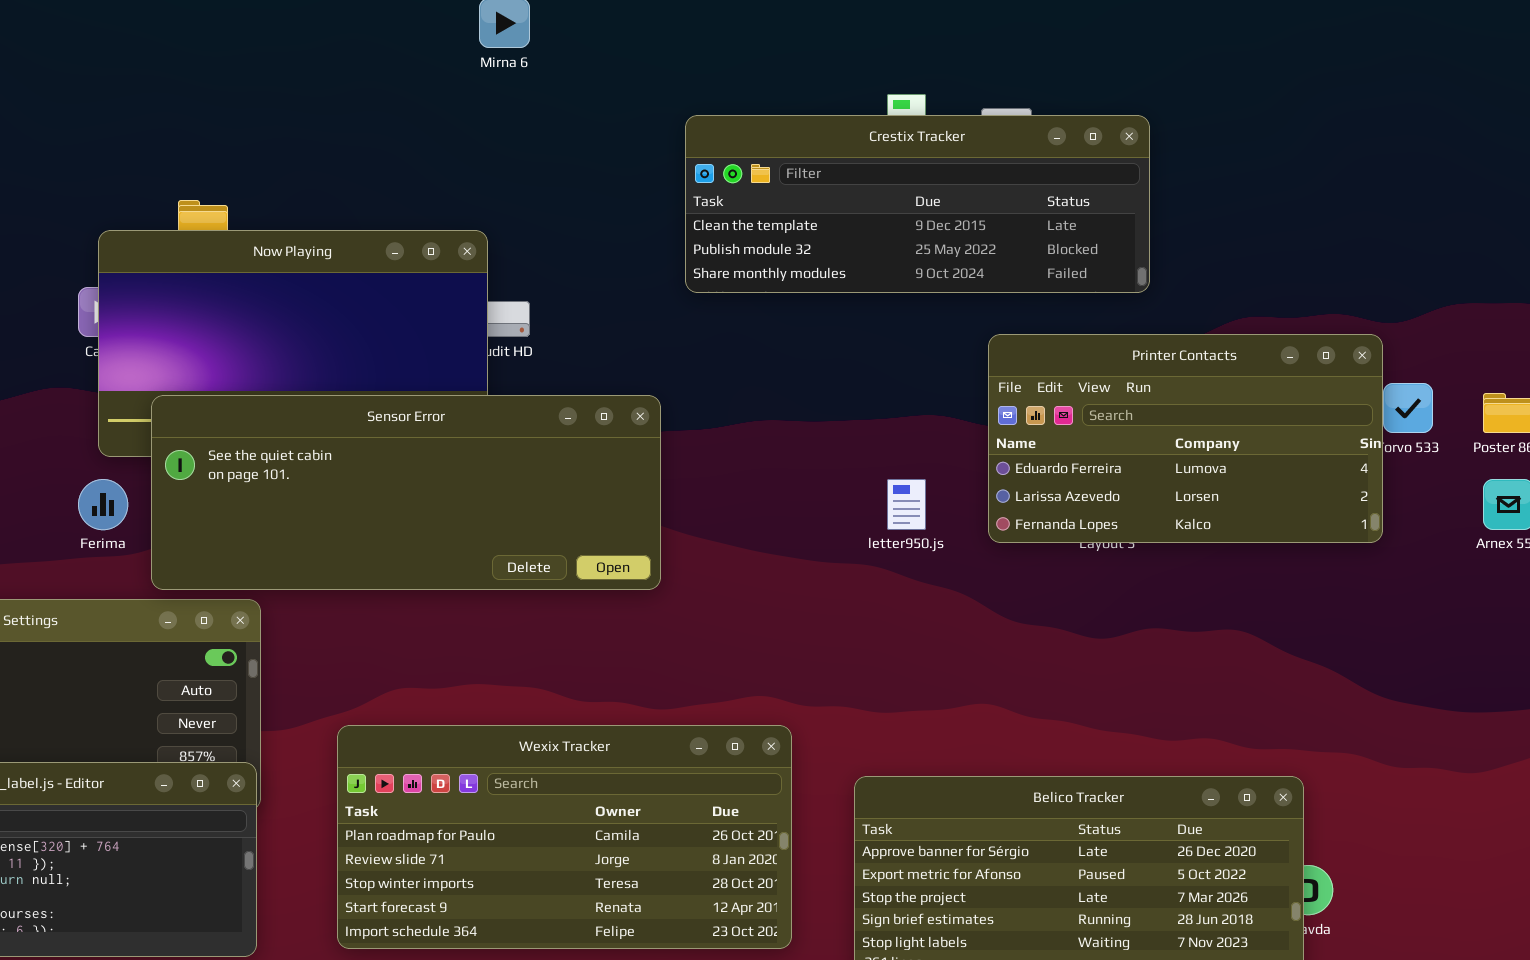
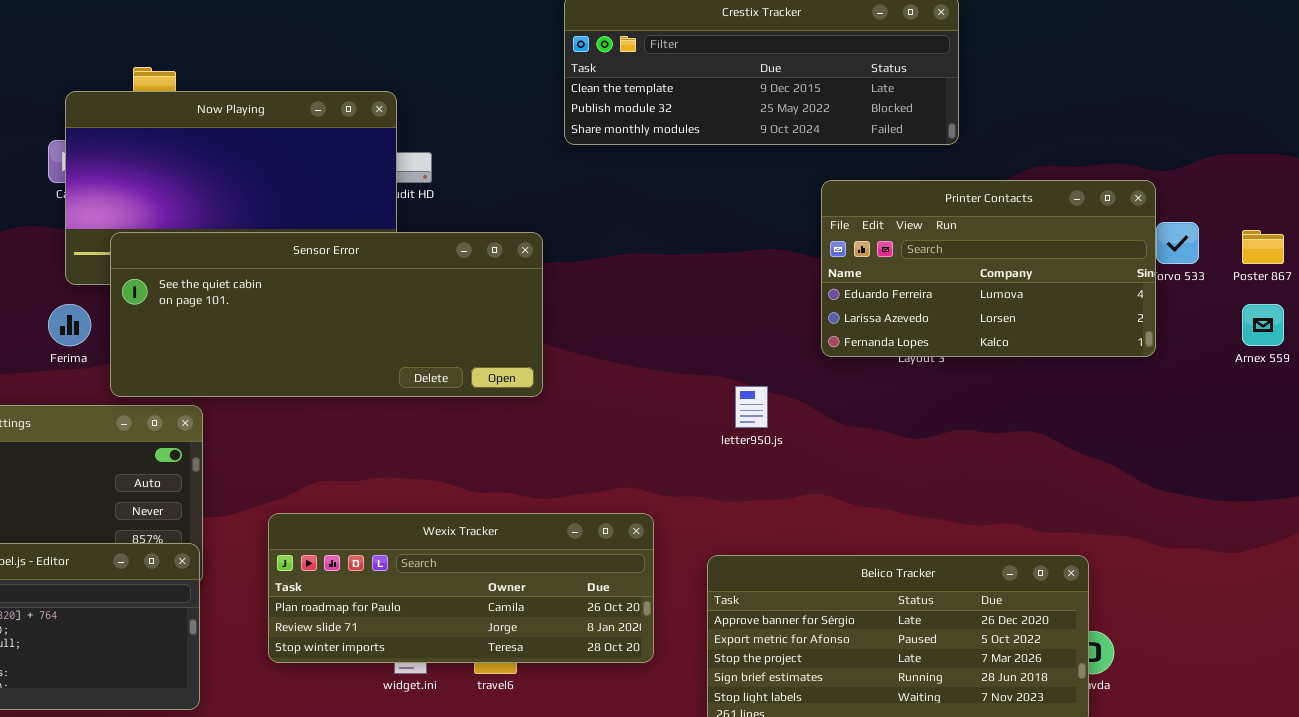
letter950.js: [887,479,926,530] -> [735,386,768,428], moved
Wexix Tracker: [337,725,792,949] -> [268,513,654,663], resized

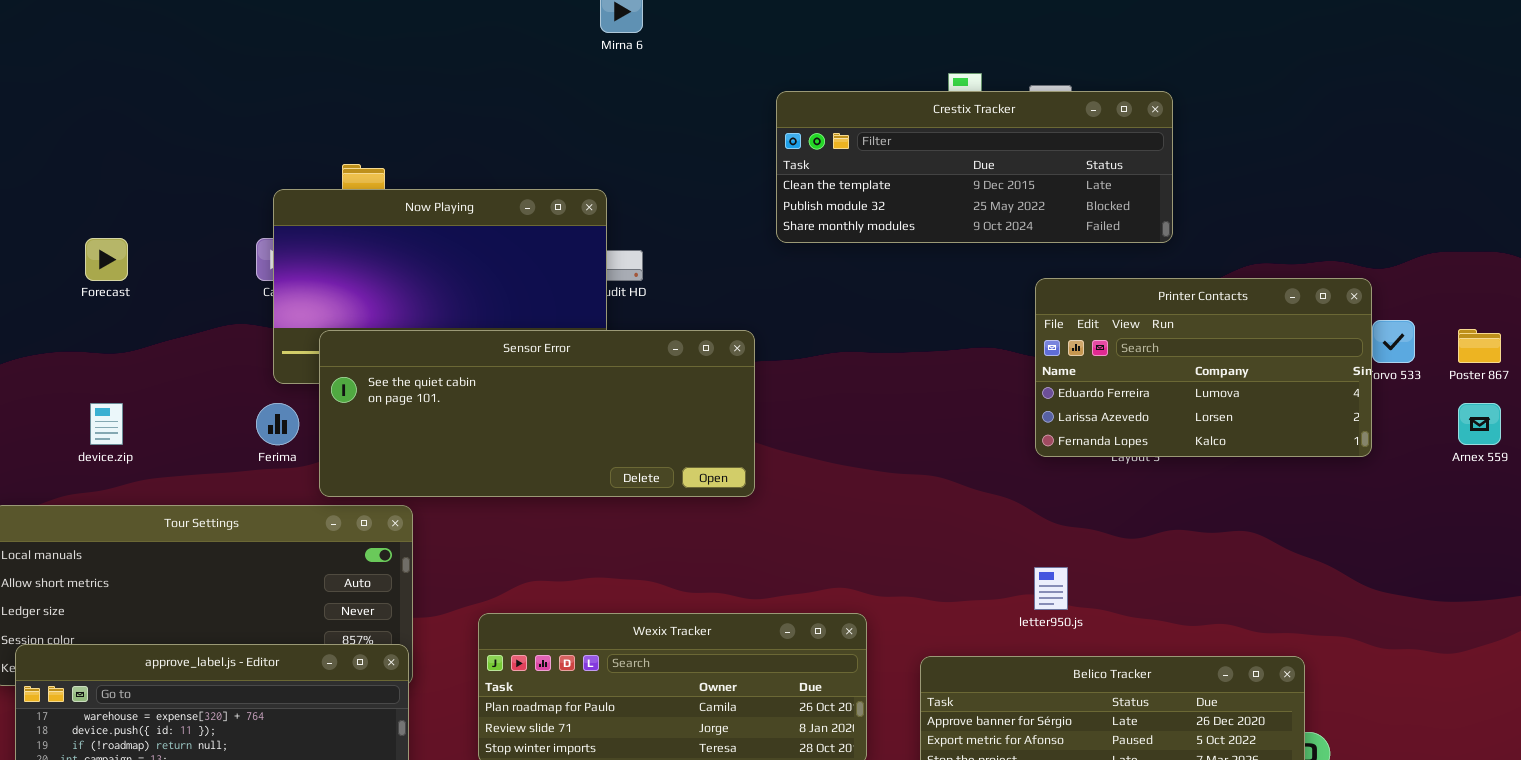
letter950.js: [735,386,768,428] -> [1034,567,1068,610], moved

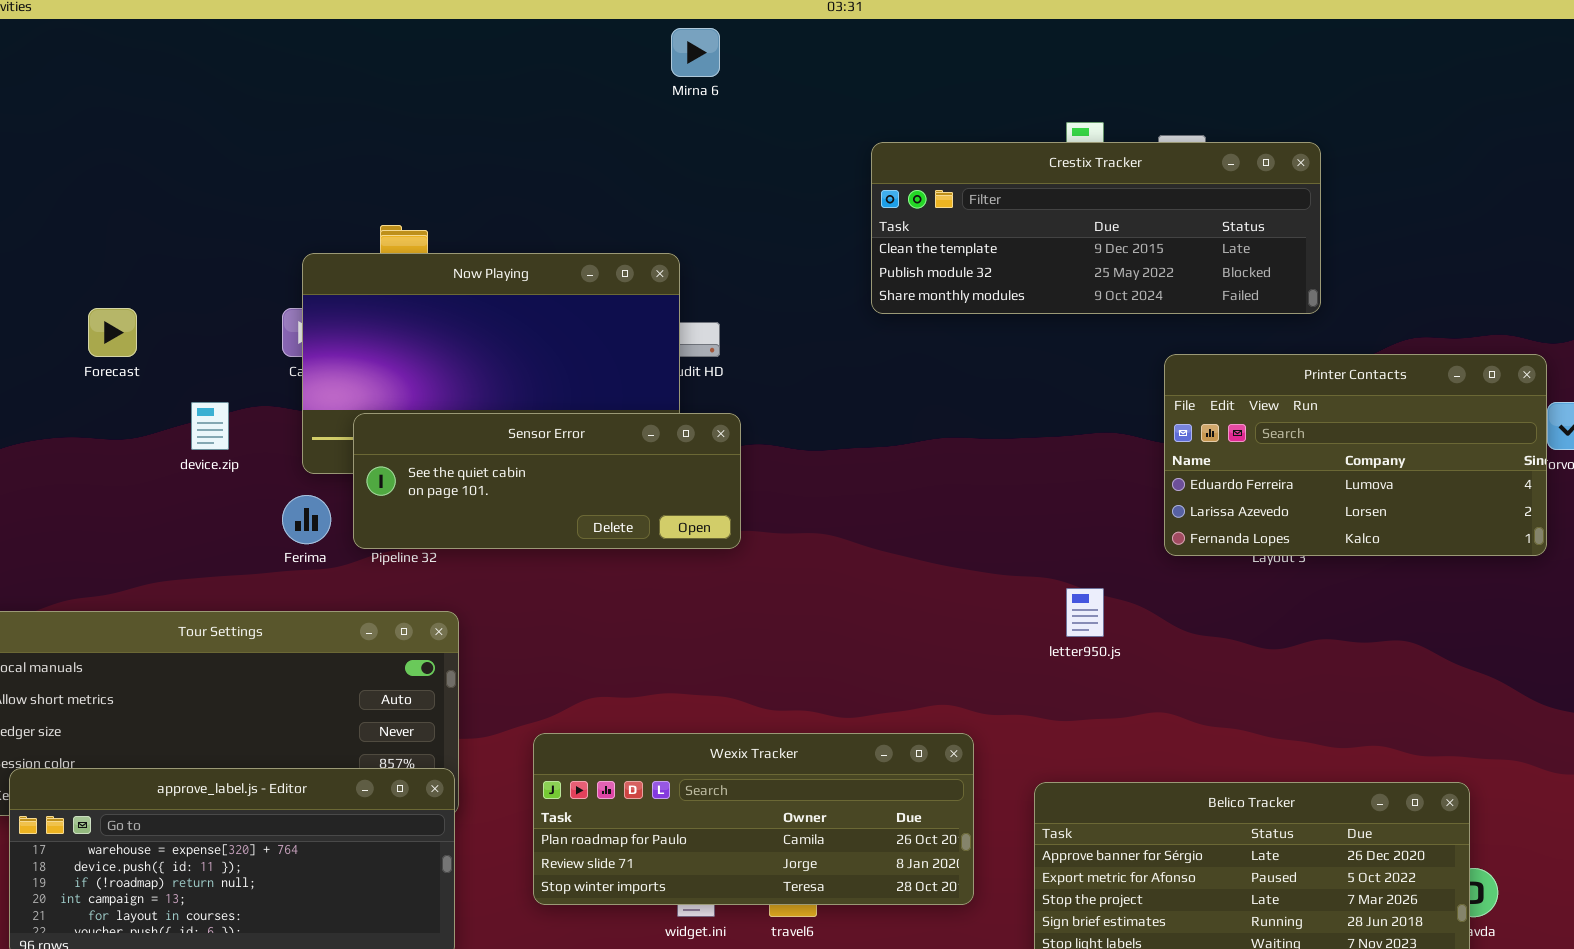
Sensor Error: [319,330,755,497] -> [353,413,741,549], resized
device.zip: [90,403,123,445] -> [191,402,229,450], moved
letter950.js: [1034,567,1068,610] -> [1066,588,1104,637], moved

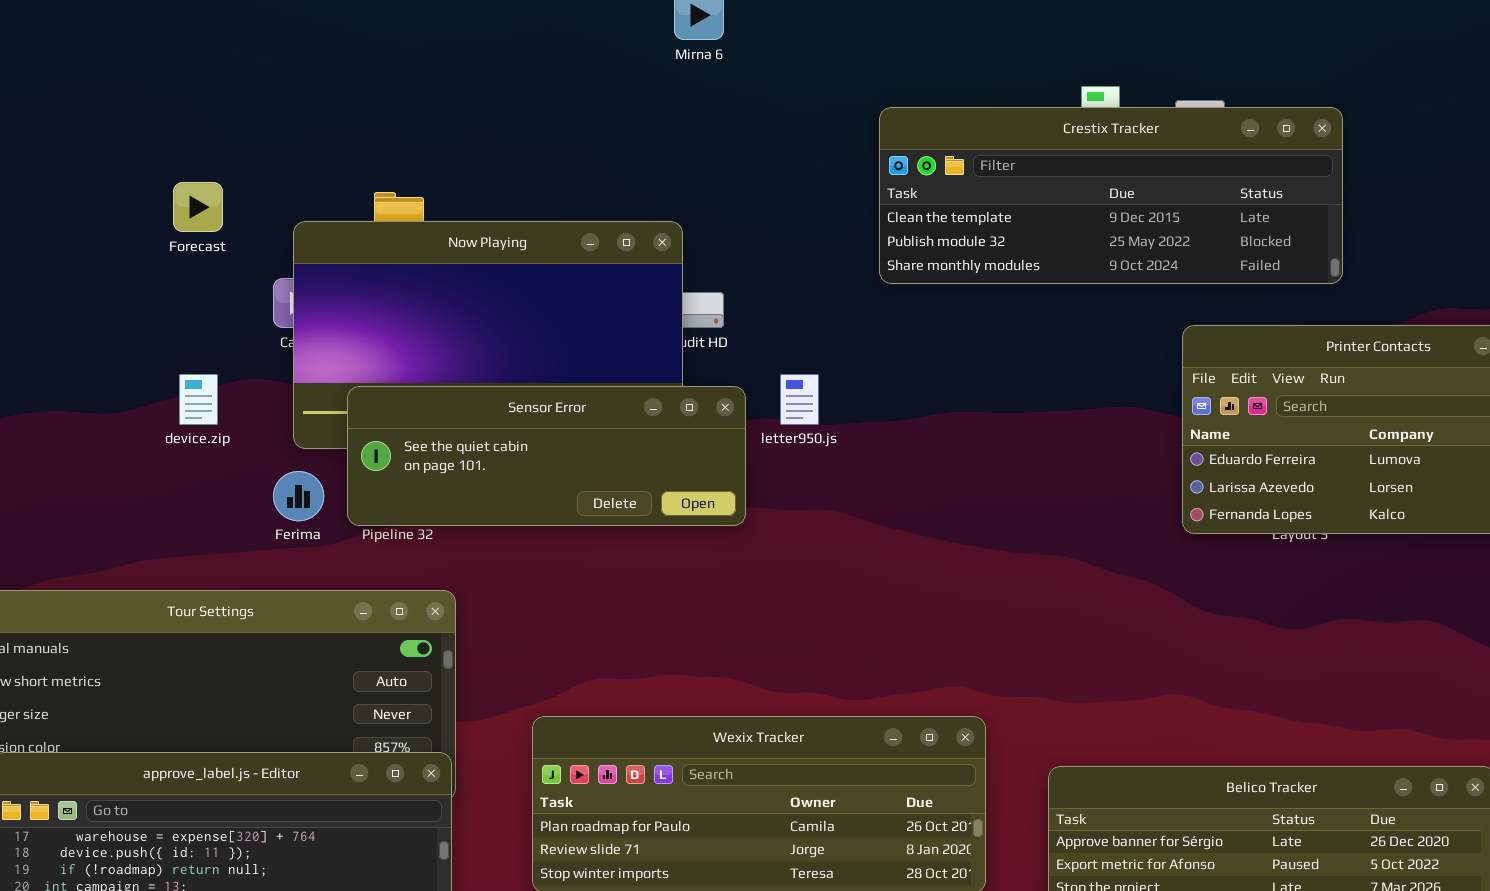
Forecast: [88,308,137,357] -> [173,182,223,232], moved
letter950.js: [1066,588,1104,637] -> [780,374,819,425], moved

